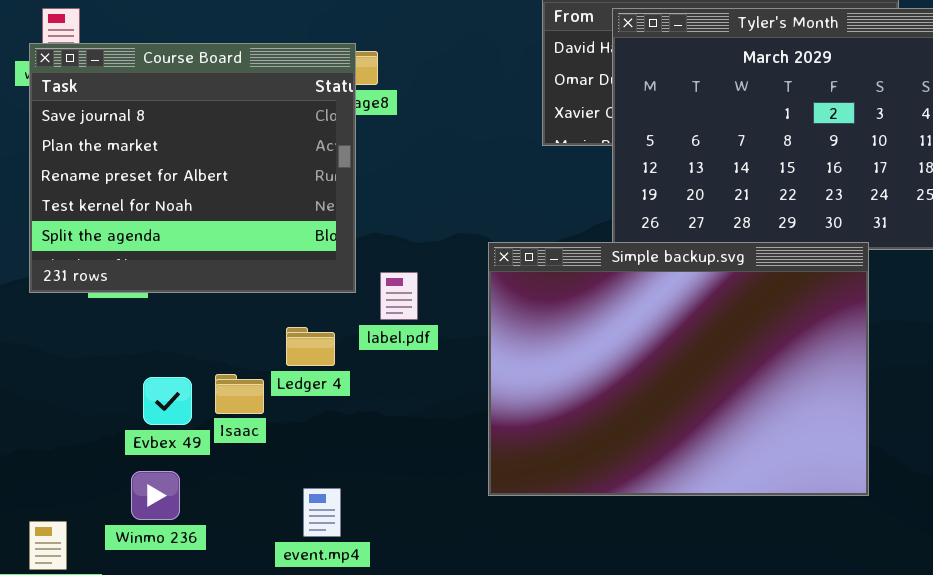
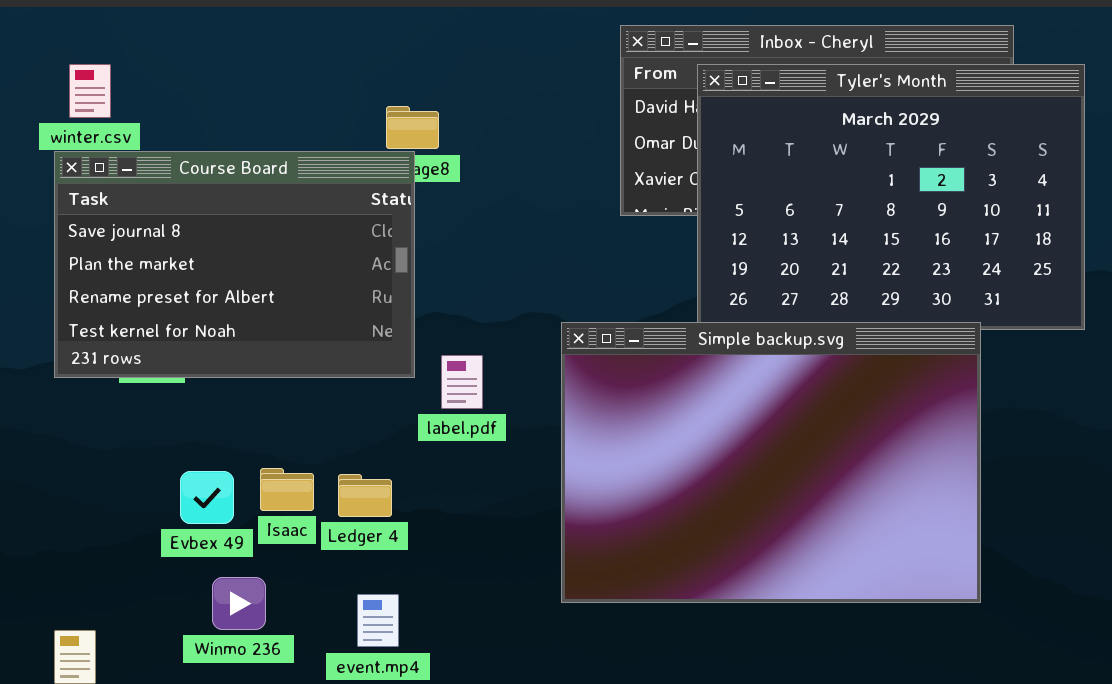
Course Board: [29,43,356,293] -> [54,151,415,378], resized
Ledger 4: [286,327,335,366] -> [338,474,392,517], moved
Winmo 236: [131,471,180,520] -> [212,577,266,630], moved

